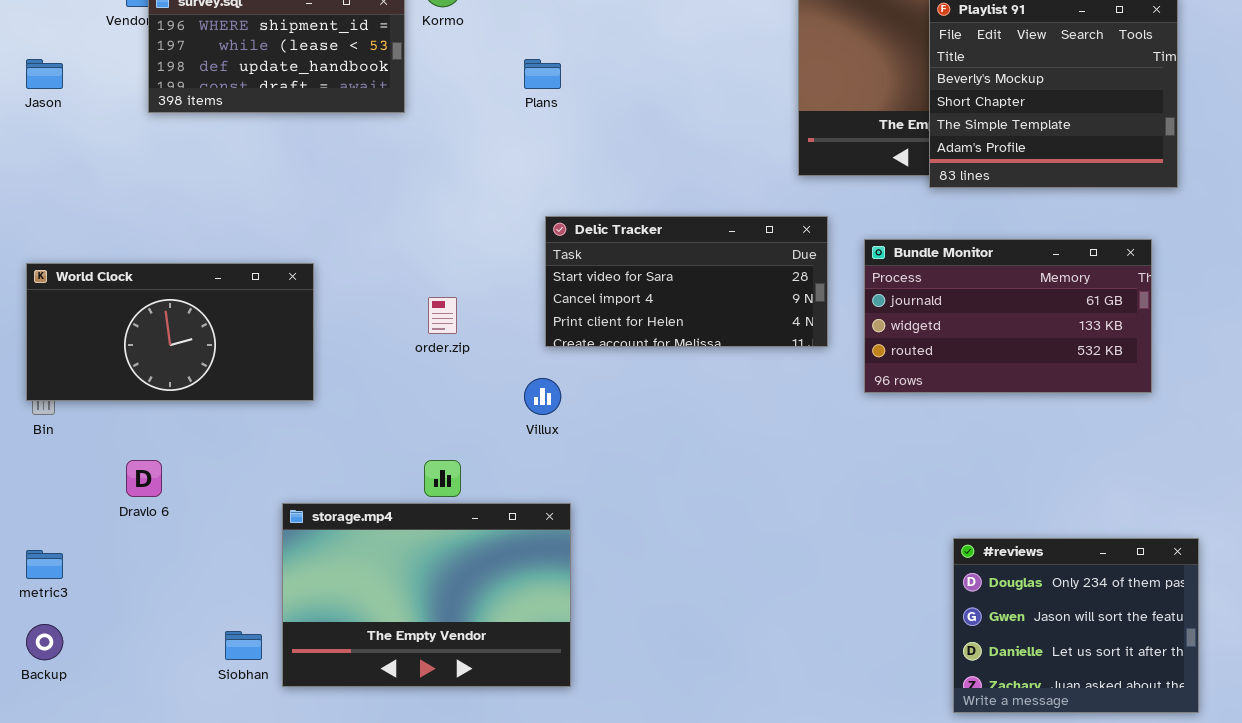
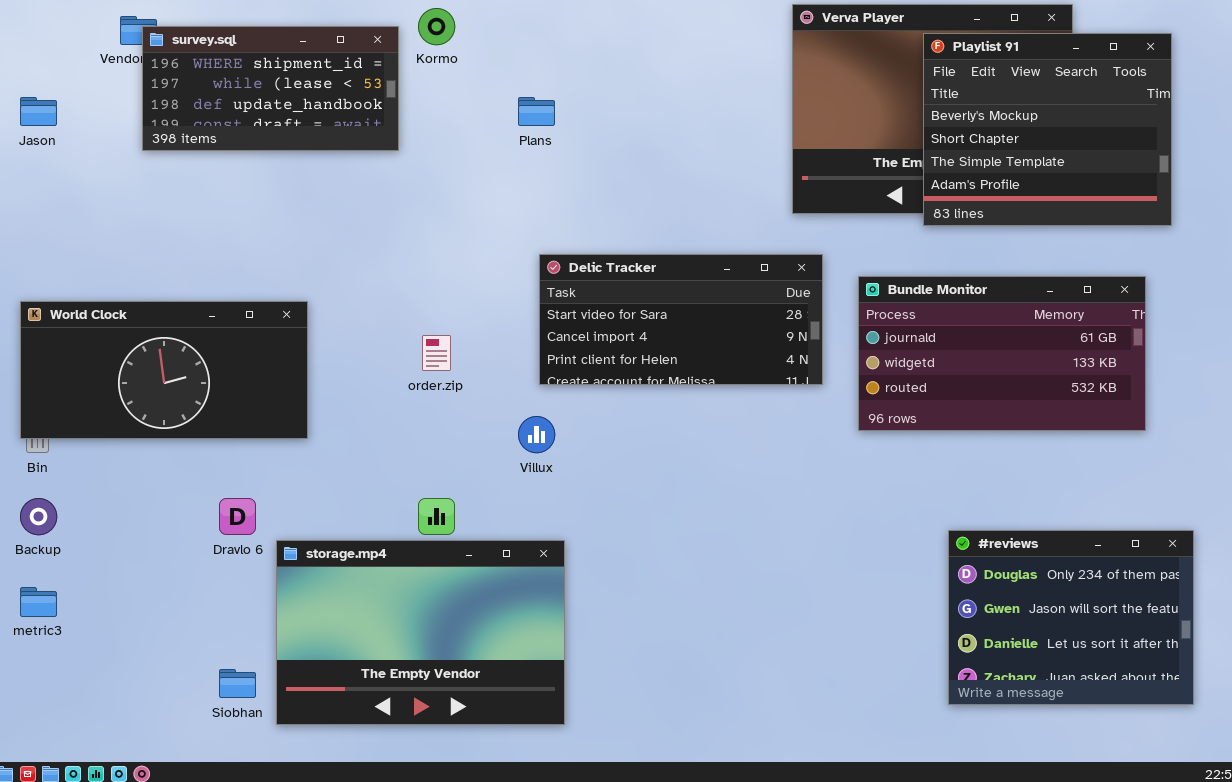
Dravlo 6: [126,460,162,497] -> [219,498,256,535], moved
#reviews: [953,538,1199,713] -> [948,530,1194,705], moved
Backup: [26,624,63,660] -> [20,498,57,535], moved

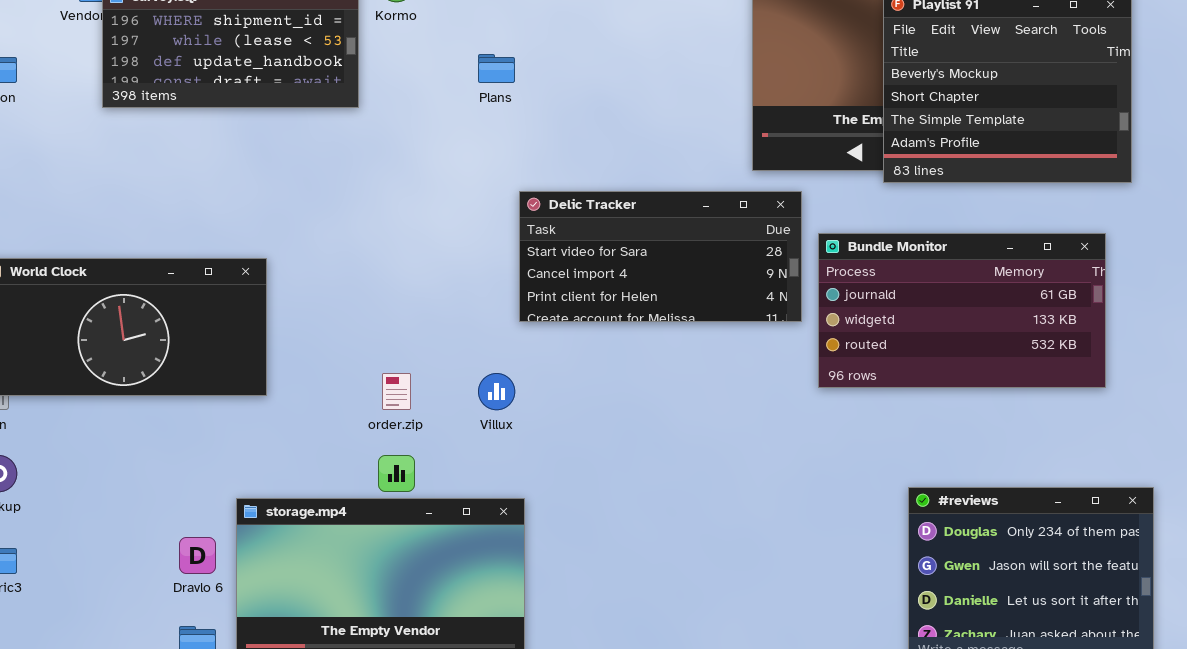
Delic Tracker: [539,254,823,385] -> [519,191,802,322], moved
order.zip: [422,335,451,371] -> [382,373,411,410], moved
Dravlo 6: [219,498,256,535] -> [179,537,216,574], moved

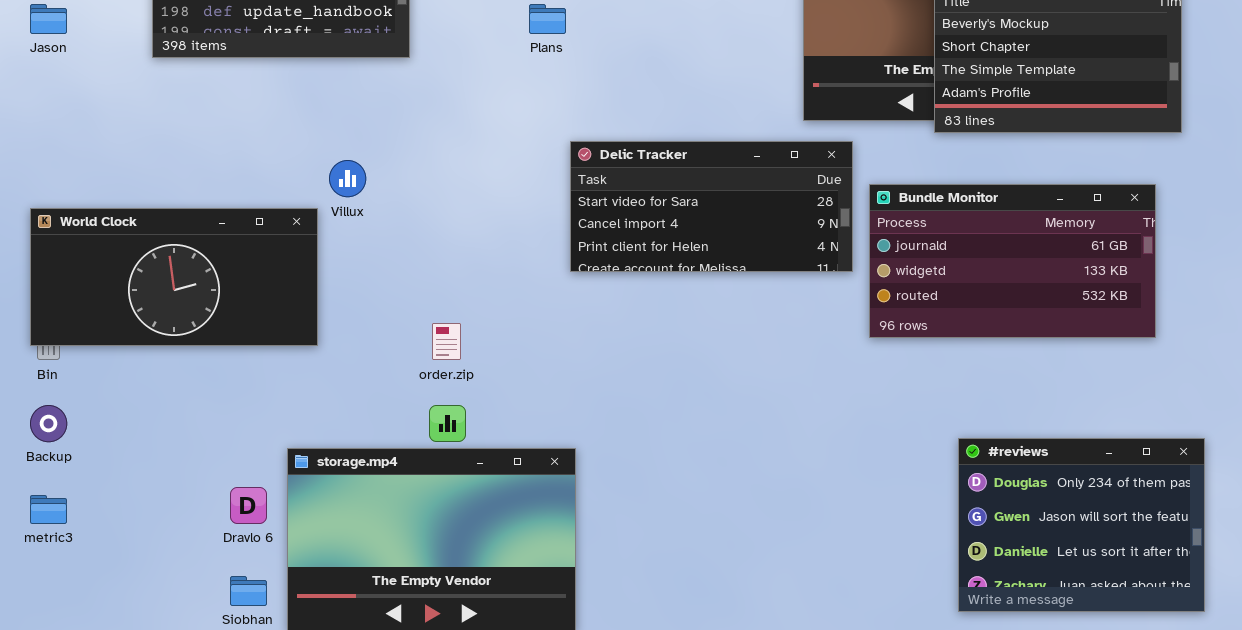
Villux: [478,373,515,410] -> [329,160,366,197], moved

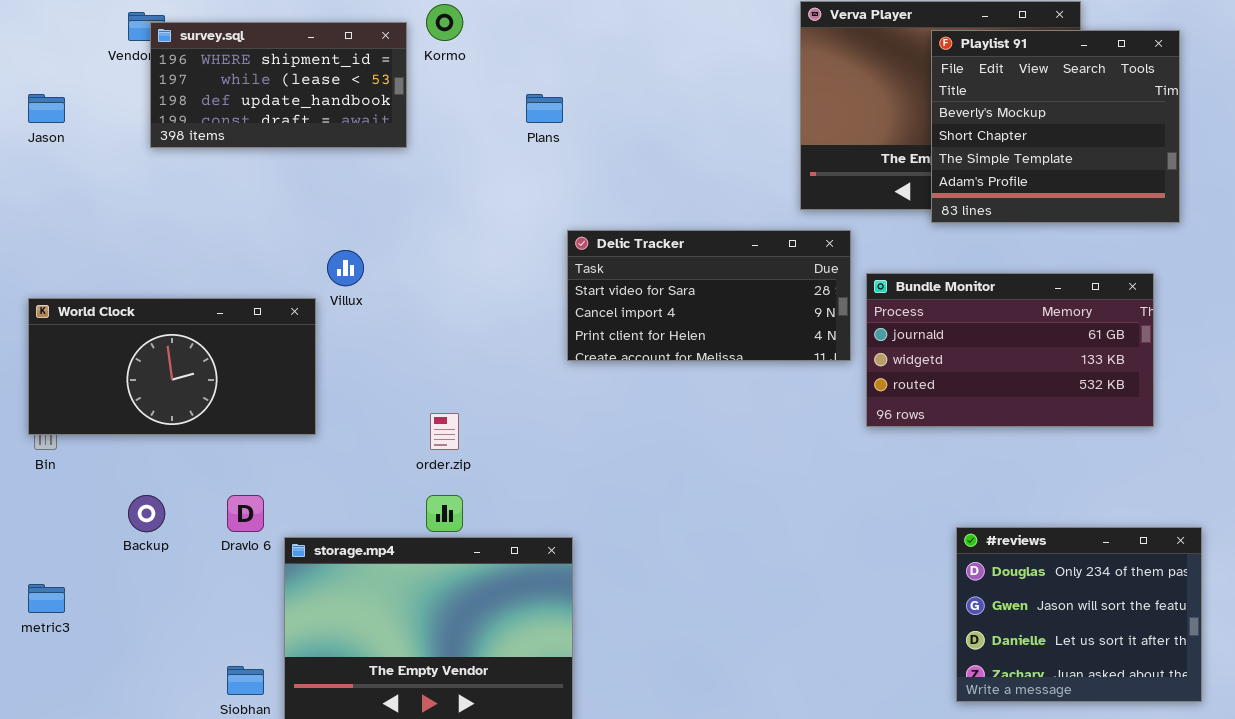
Backup: [30,405,67,442] -> [128,495,165,532], moved
Dravlo 6: [230,487,267,524] -> [227,495,264,532], moved

